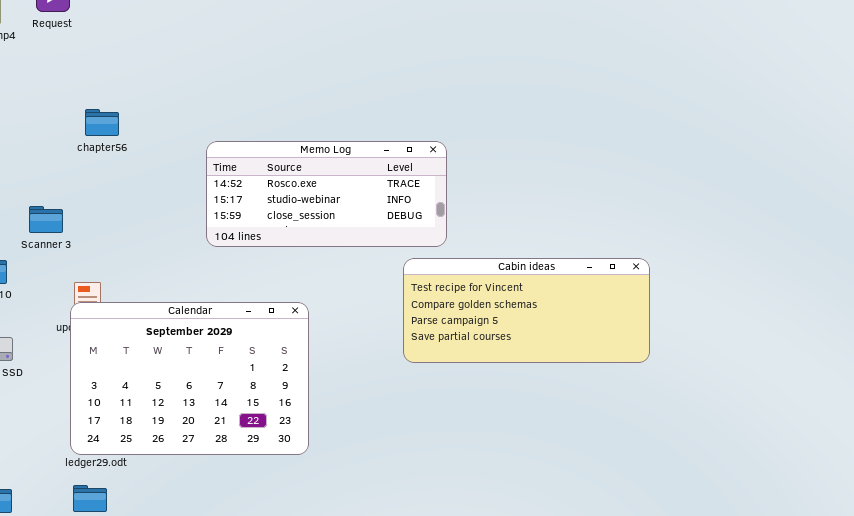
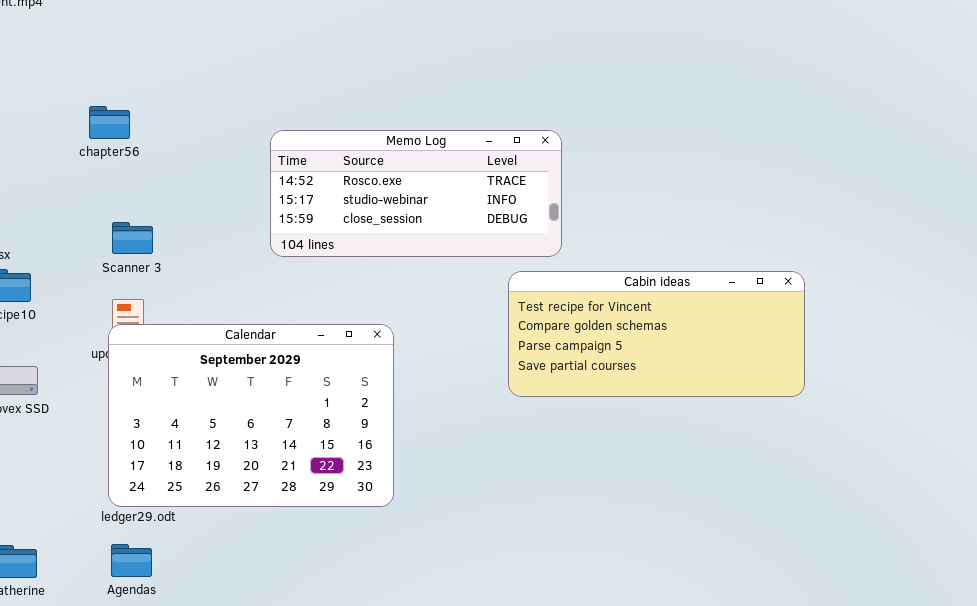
chapter56: [85,109,119,136] -> [89,106,130,139], moved
Scanner 3: [29,206,63,233] -> [112,222,153,254], moved

